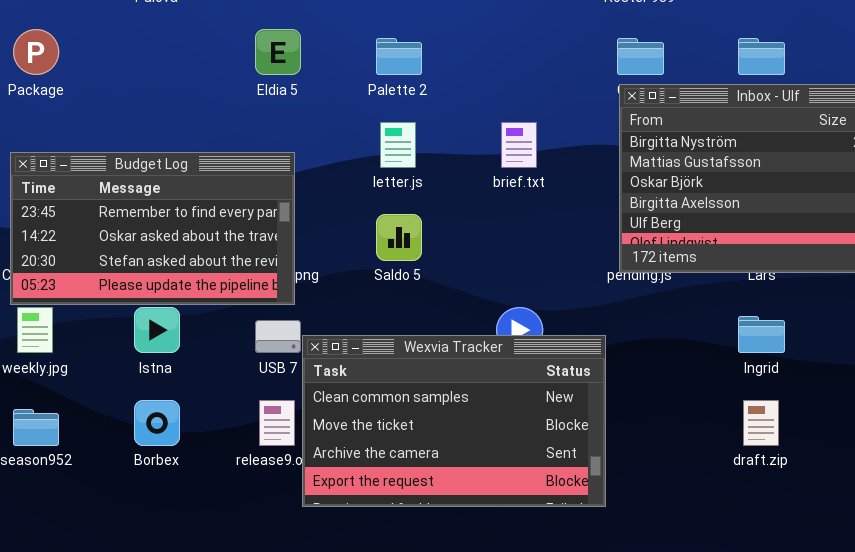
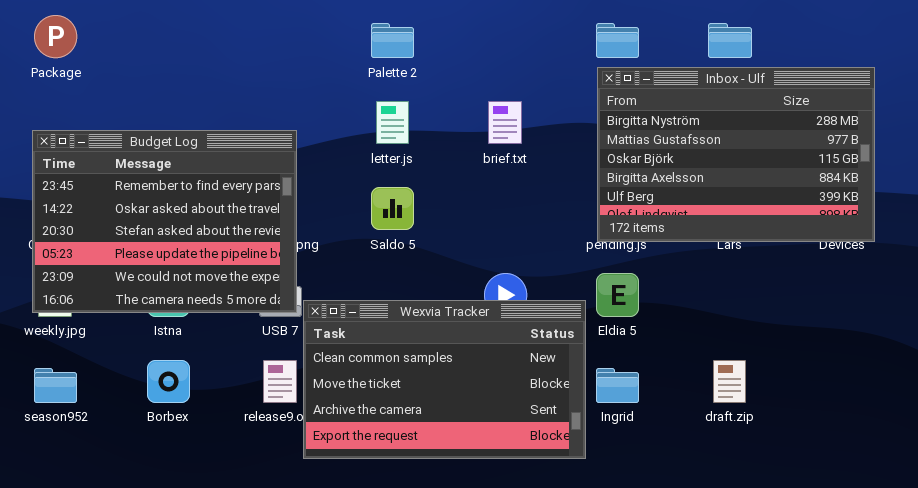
Eldia 5: [255,29,301,75] -> [596,273,639,317], moved
Budget Log: [10,152,295,305] -> [32,130,297,313], resized
Ingrid: [738,316,785,353] -> [596,368,639,403], moved

